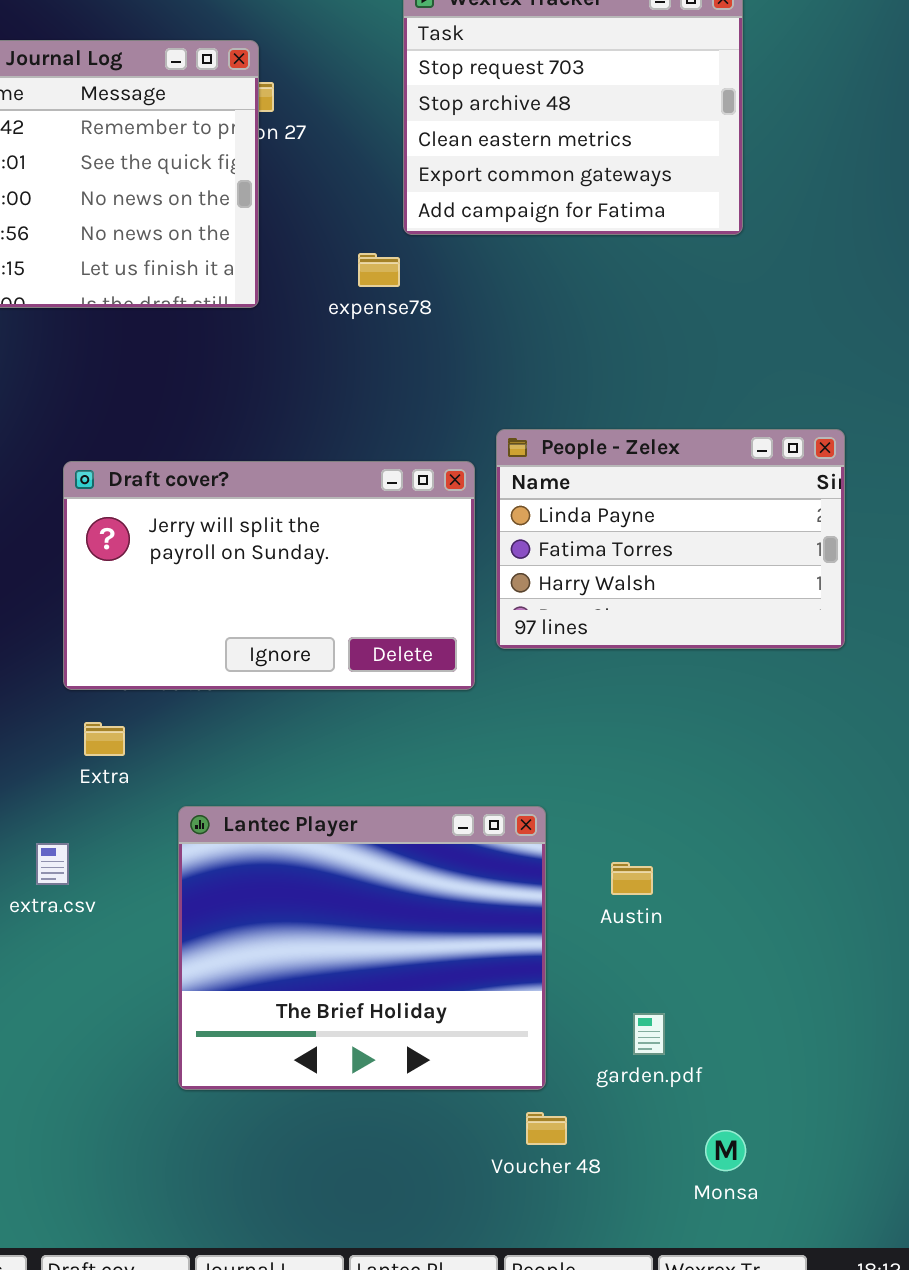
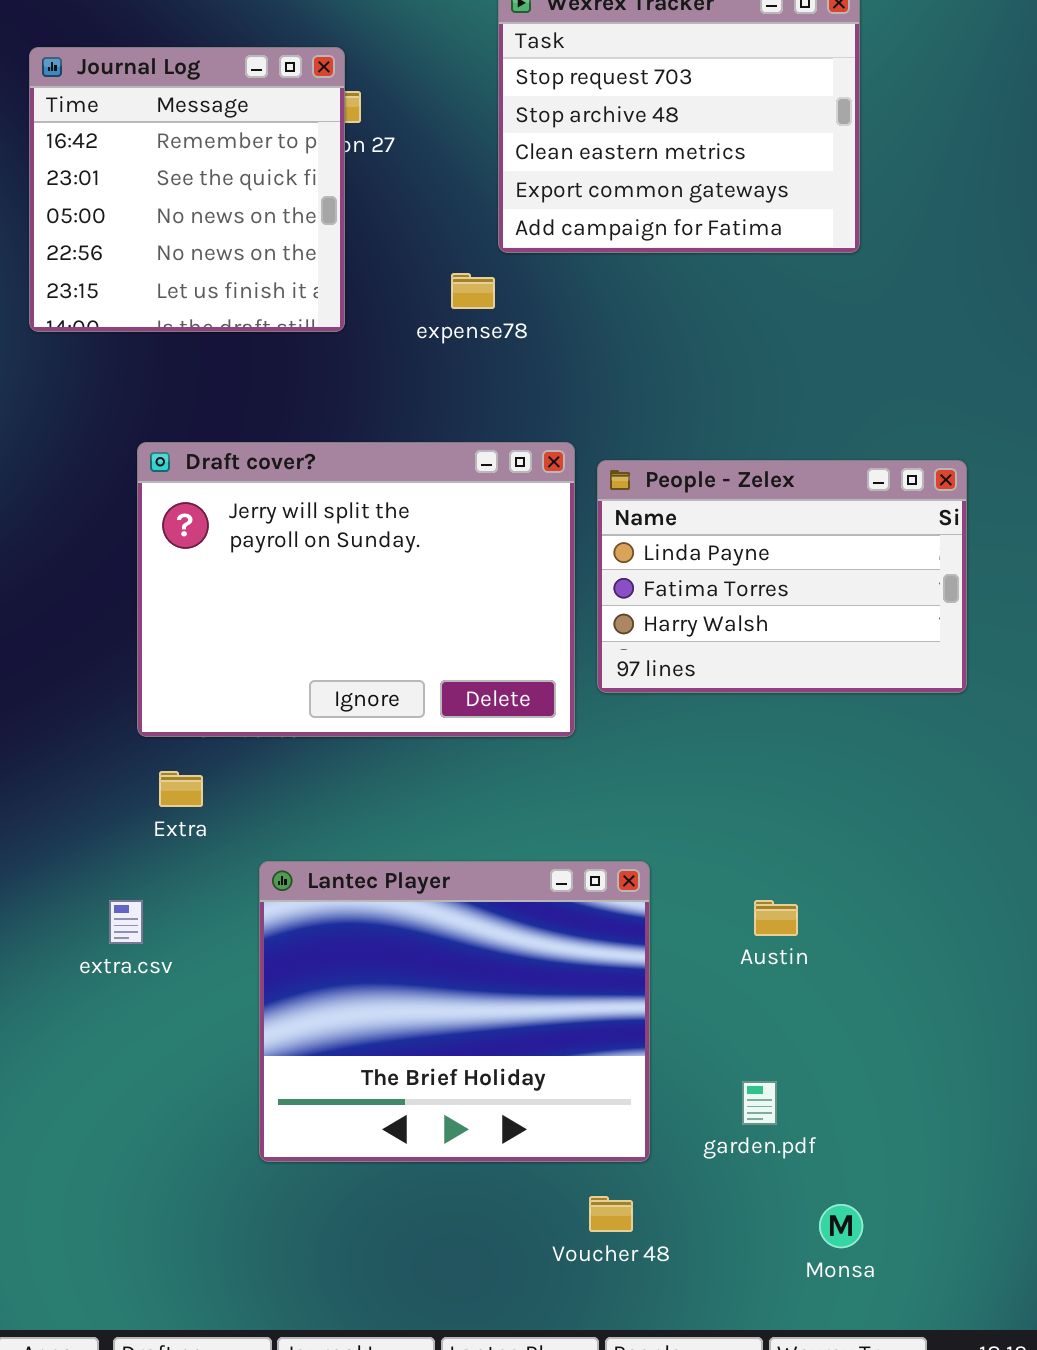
Draft cover?: [63,461,475,690] -> [137,442,575,737], resized
Austin: [611,862,653,895] -> [754,900,798,936], moved
Voucher 48: [526,1112,567,1145] -> [589,1196,633,1232], moved

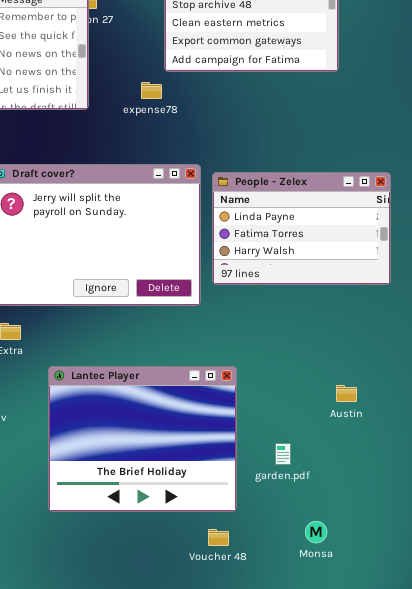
Austin: [754,900,798,936] -> [336,385,357,402], moved
garden.pdf: [742,1081,777,1125] -> [275,443,291,465], moved
Monsa: [819,1204,863,1248] -> [305,521,327,543], moved

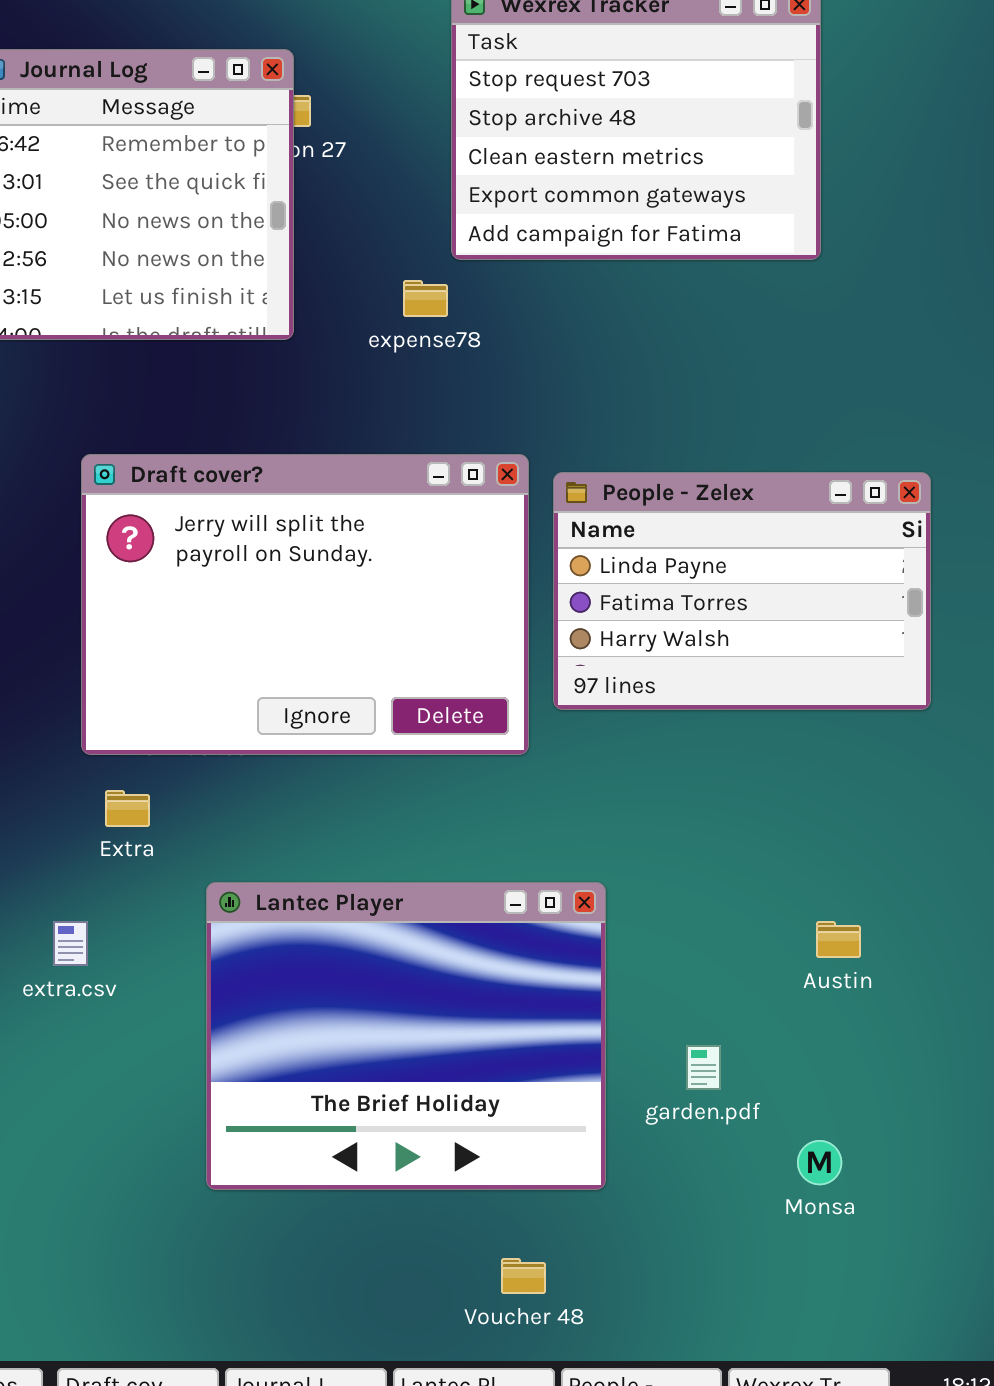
Monsa: [305,521,327,543] -> [797,1140,842,1185], moved
Voucher 48: [208,529,229,546] -> [501,1258,546,1294], moved

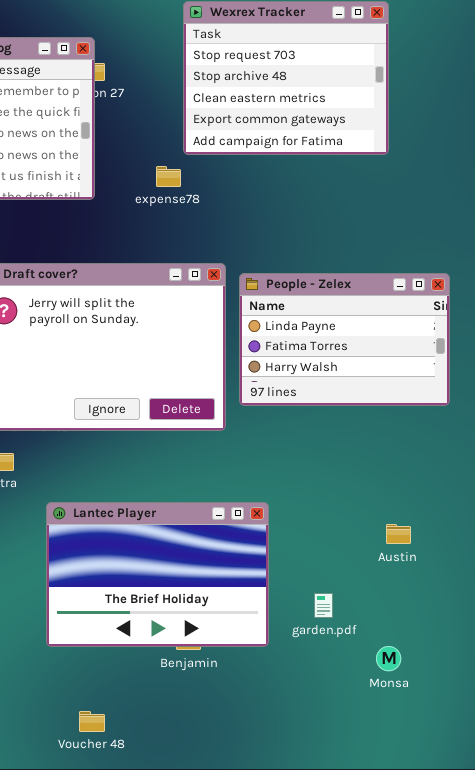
Lantec Player: [206,882,606,1190] -> [46,502,269,647], resized
Voucher 48: [501,1258,546,1294] -> [79,711,105,732], moved

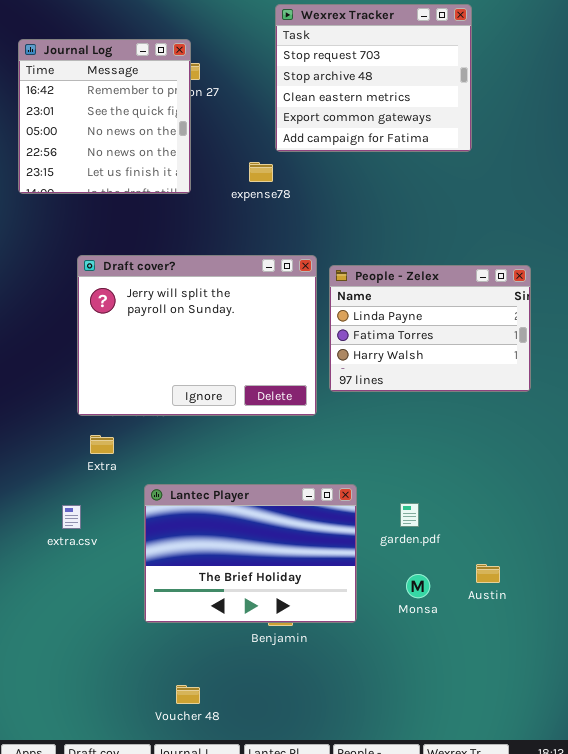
Austin: [386,524,411,544] -> [476,564,500,583], moved
garden.pdf: [314,593,333,618] -> [400,503,419,527], moved
Monsa: [376,646,401,671] -> [406,574,430,598], moved

